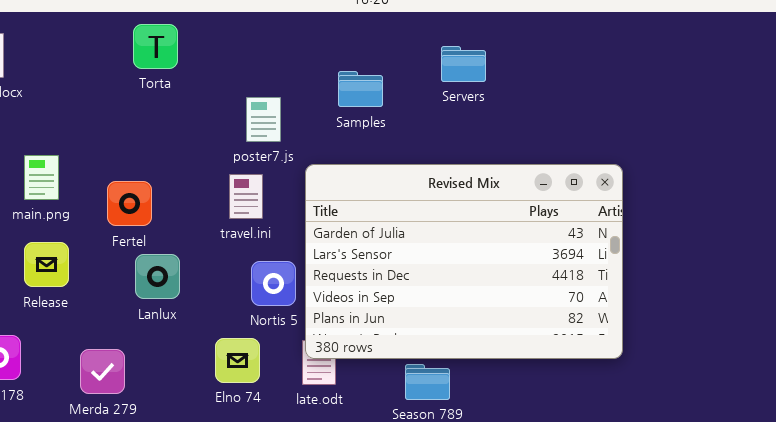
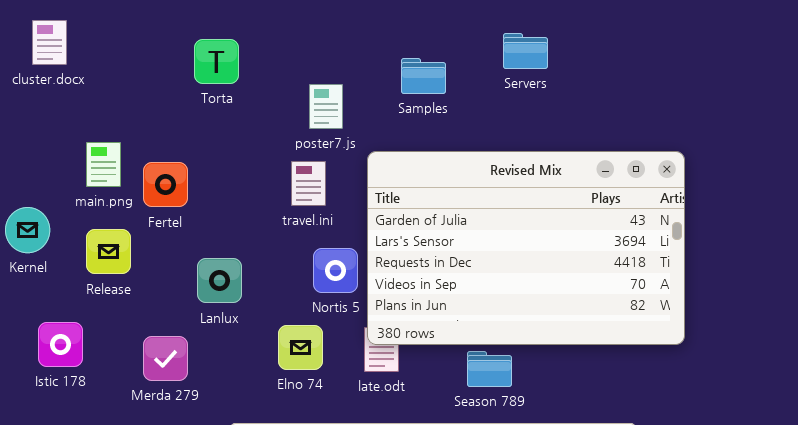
Torta: [133,24,178,69] -> [194,39,239,84], moved
Fertel: [107,181,152,226] -> [143,162,188,207], moved
Lanlux: [135,254,180,299] -> [197,258,242,303], moved

